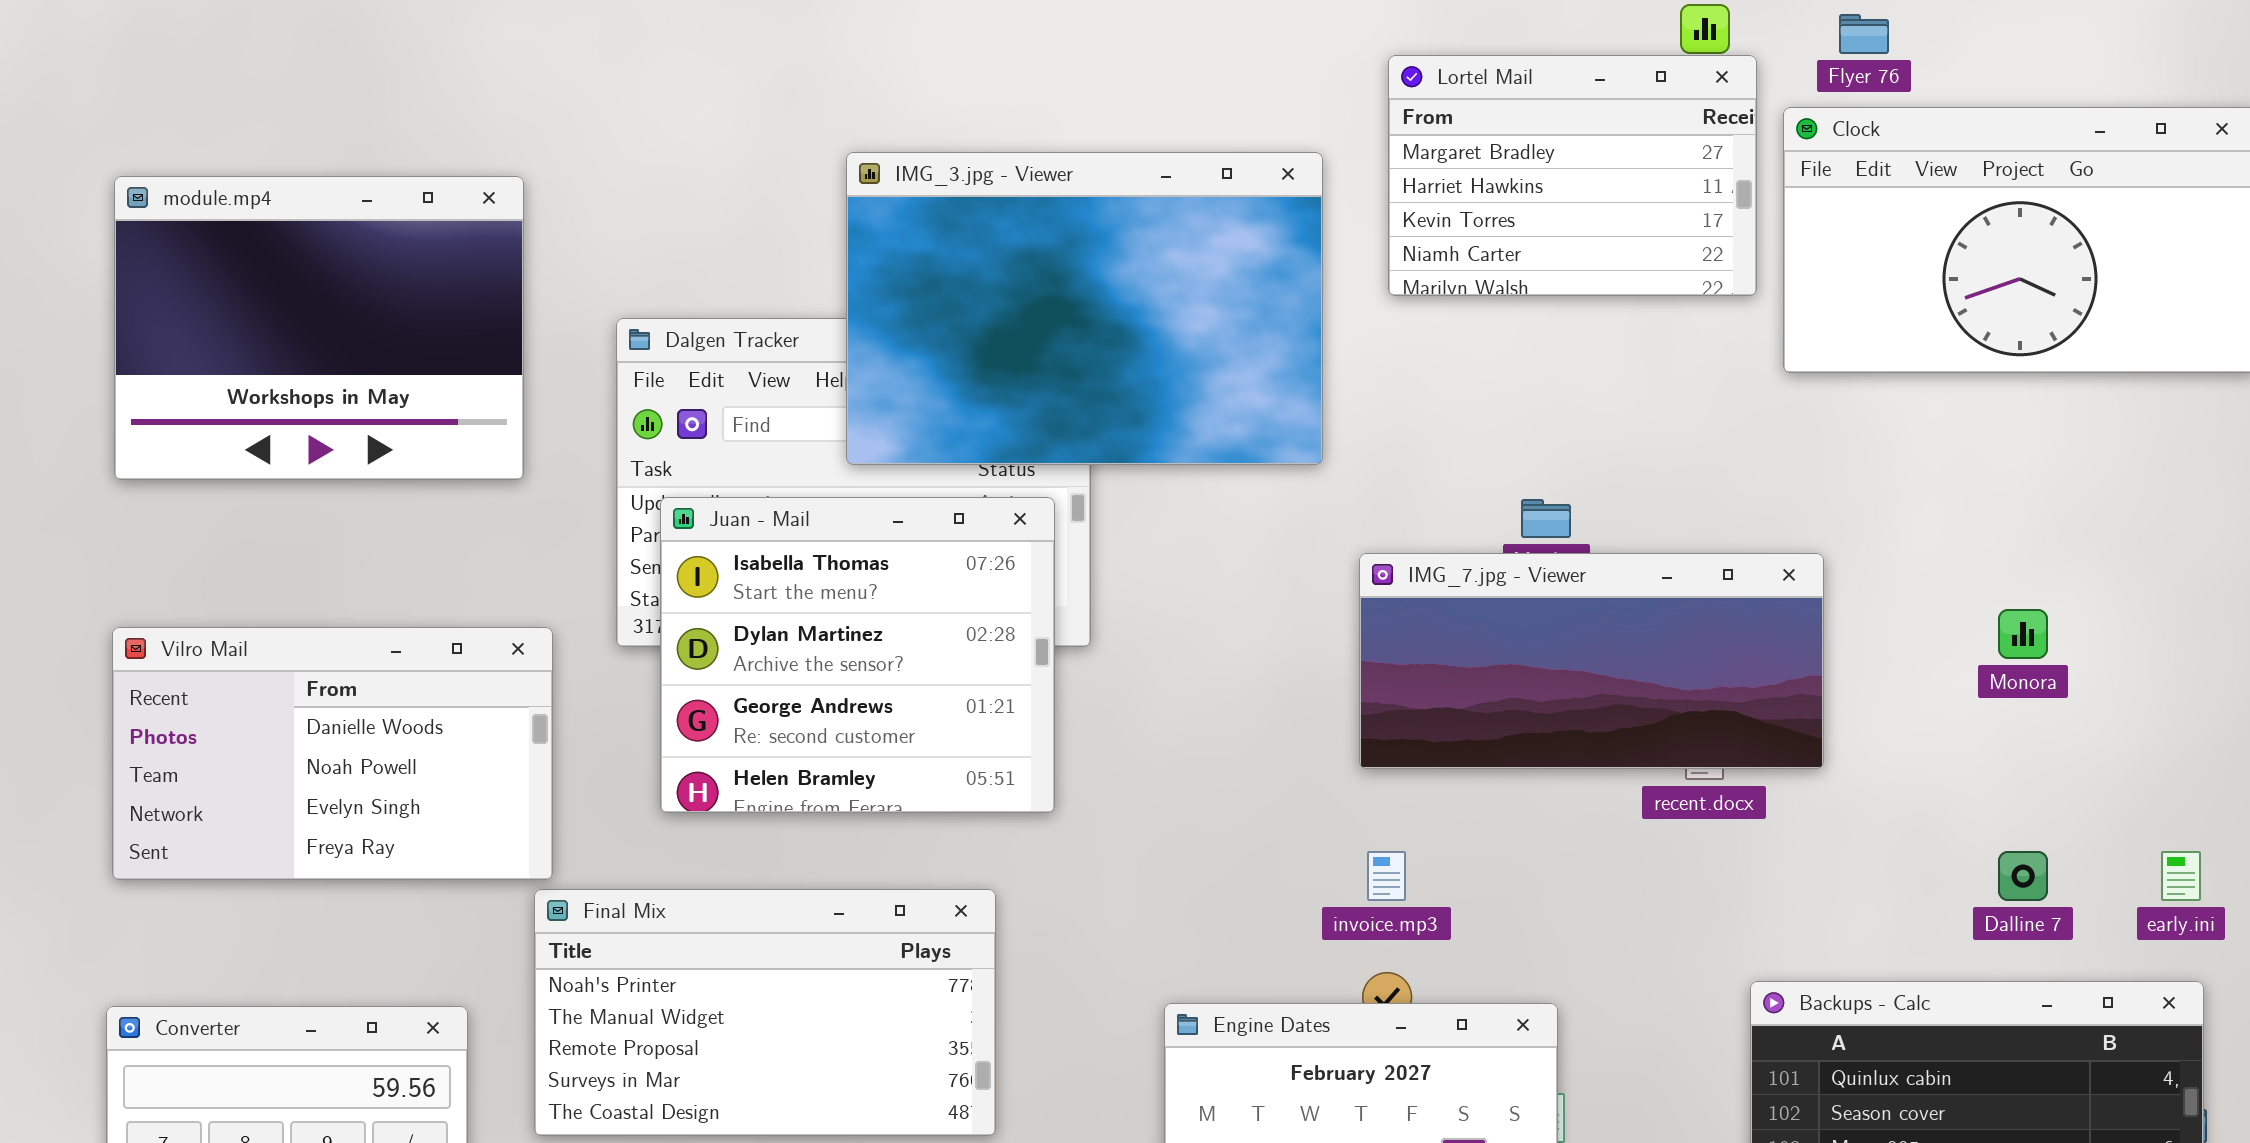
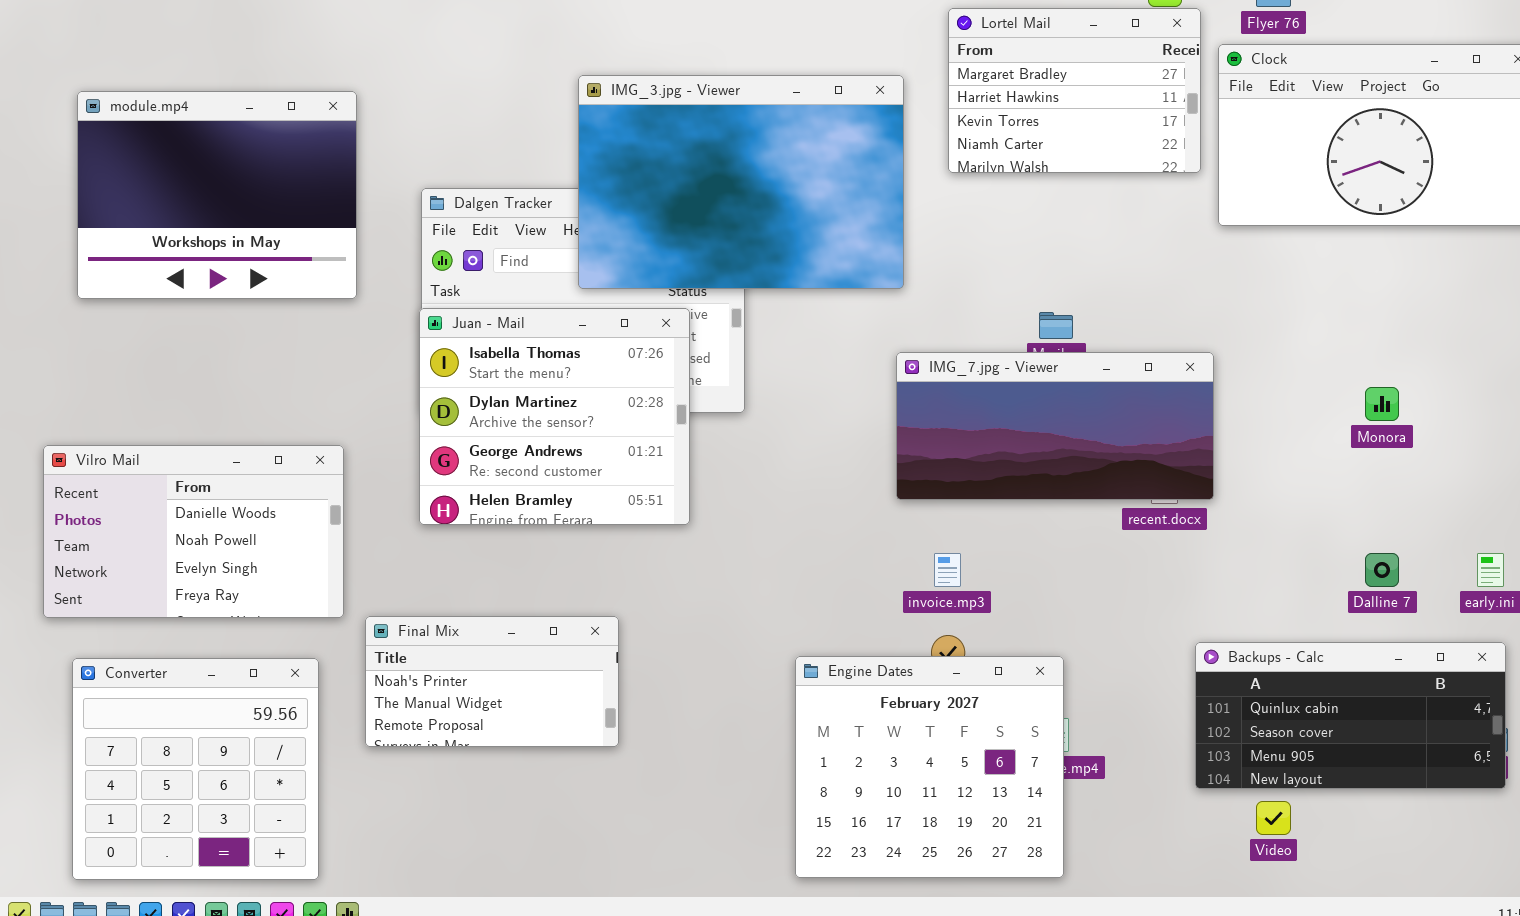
Juan - Mail: [660,497,1055,813] -> [419,308,690,525], moved
IMG_7.jpg - Viewer: [1359,553,1824,769] -> [896,352,1214,500], moved
Vilro Mail: [112,627,553,880] -> [43,445,344,618], moved
Final Mix: [534,889,996,1136] -> [365,616,619,747], resized

